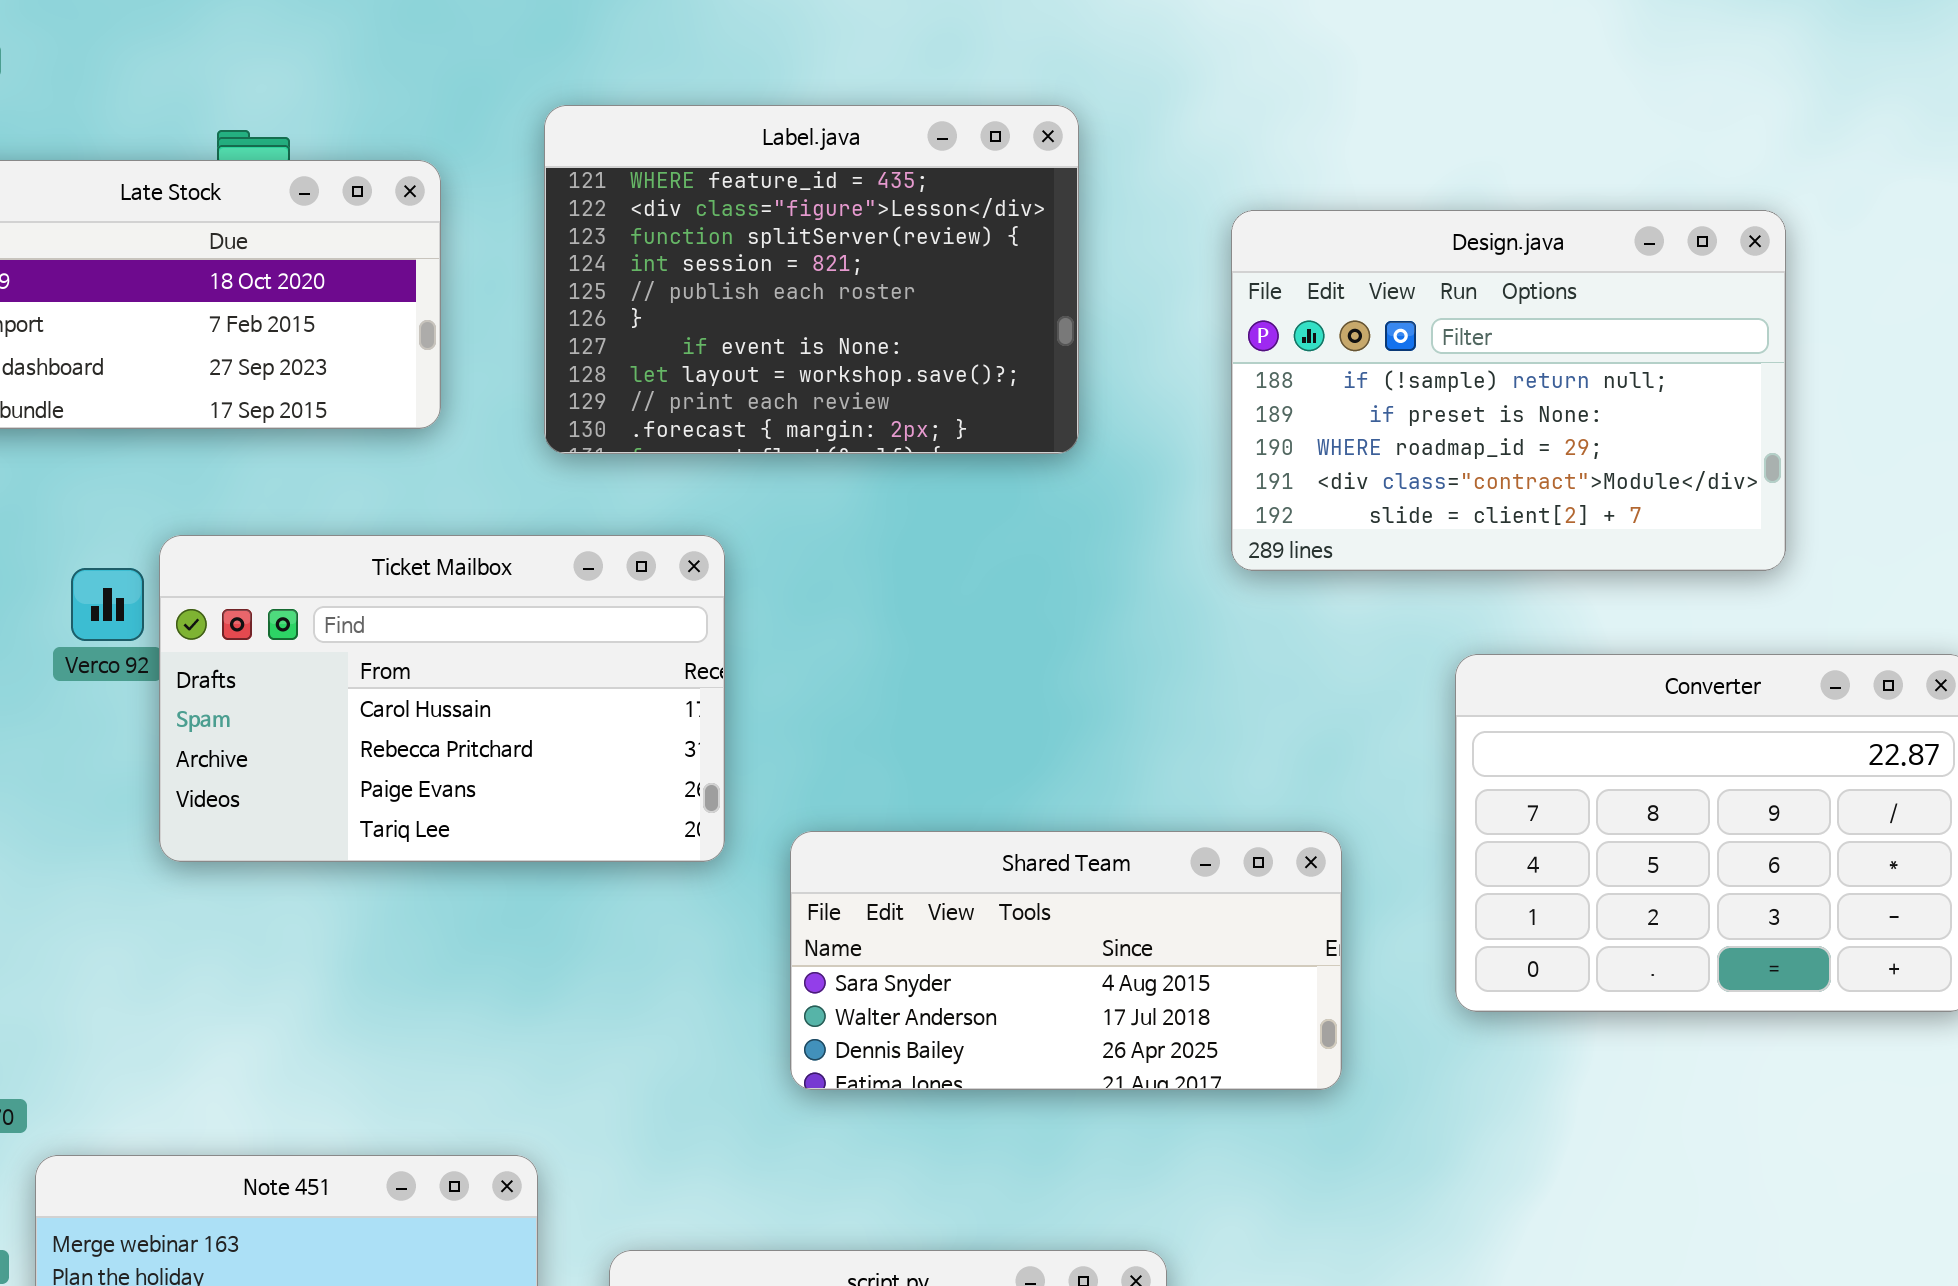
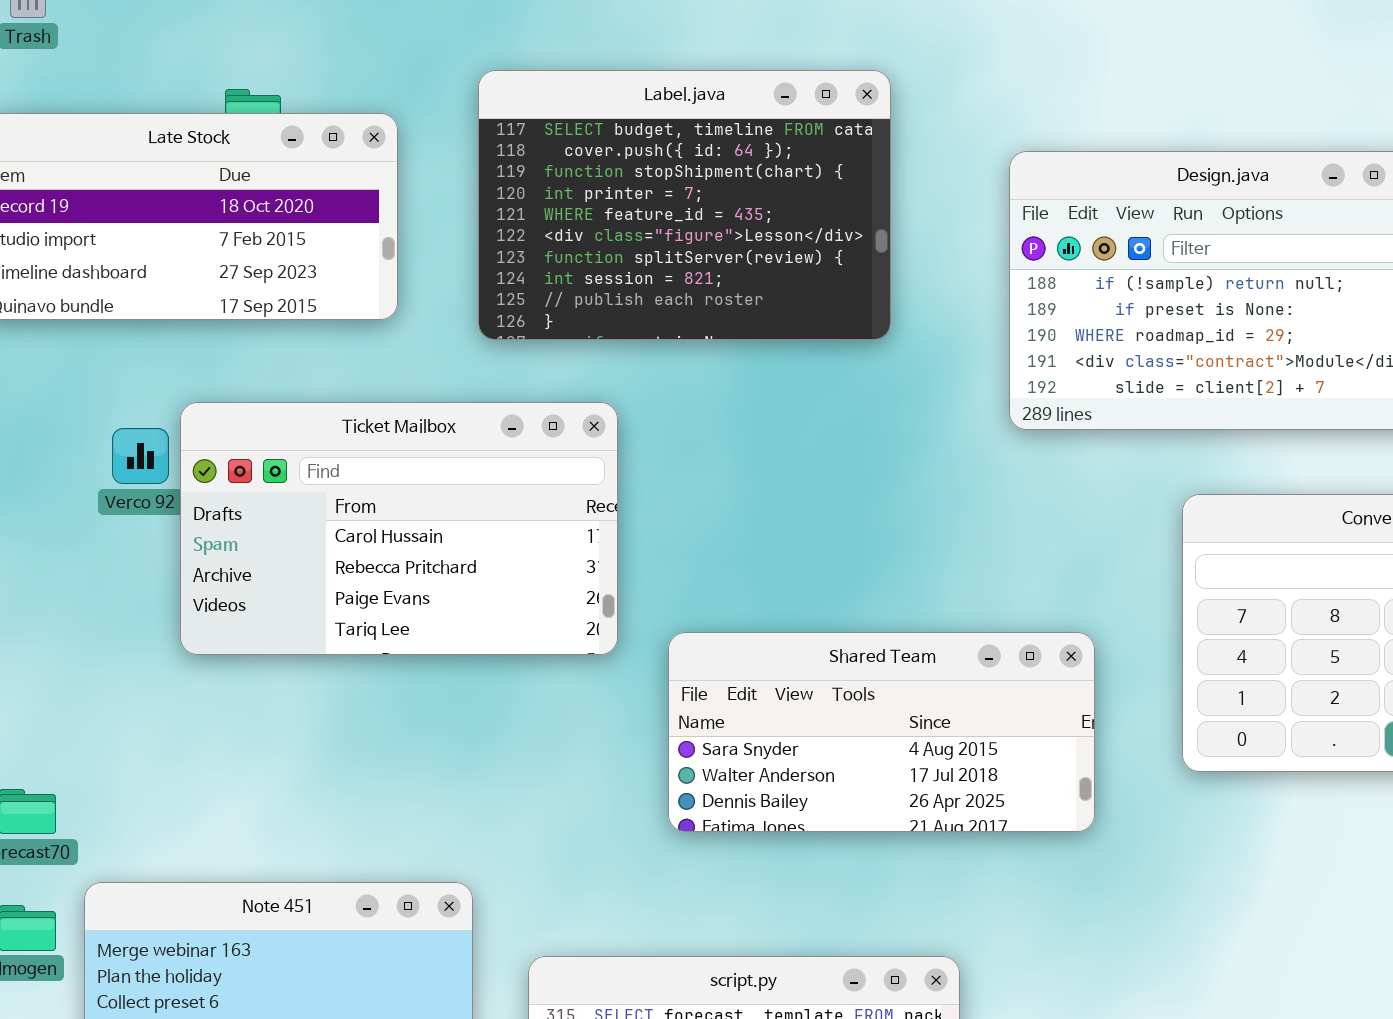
Label.java: [544,105,1079,454] -> [478,70,891,340], scrolled up 4 rows

